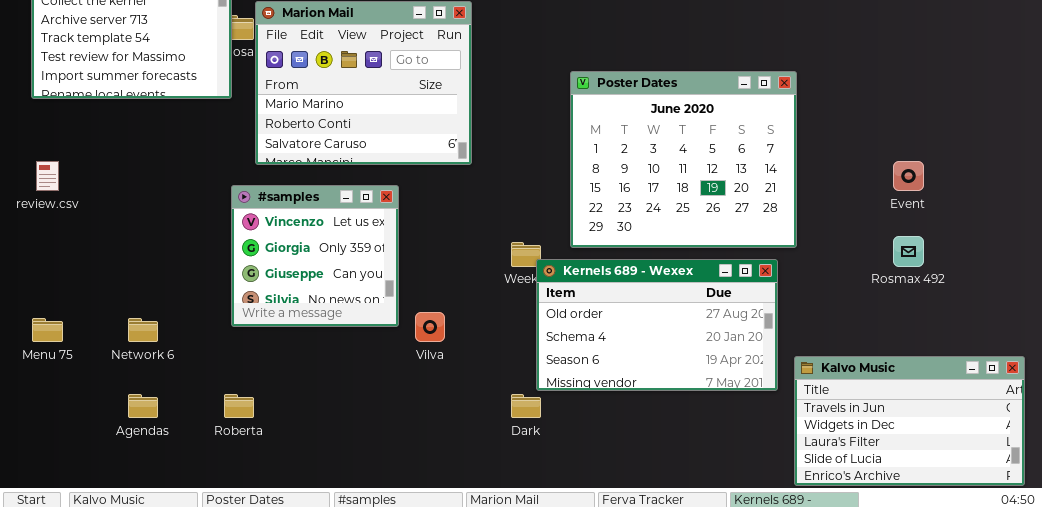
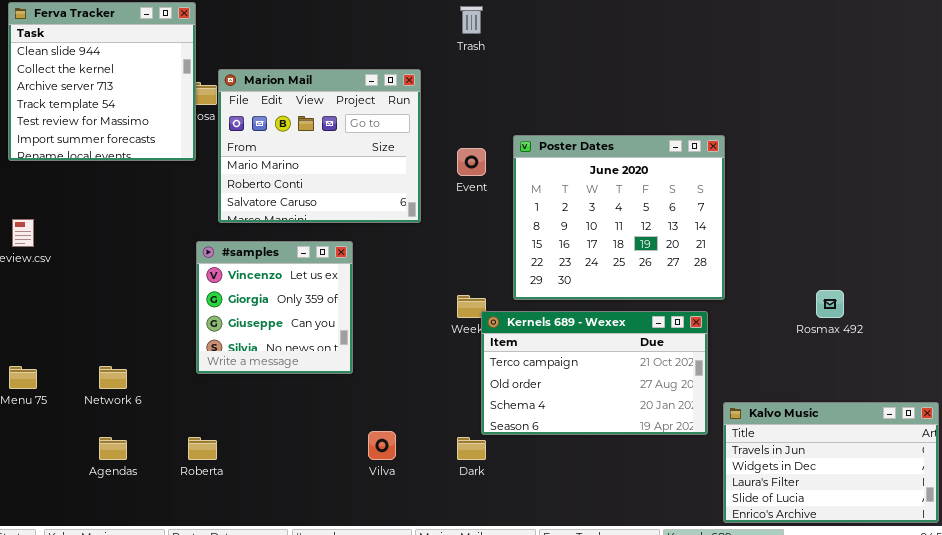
Event: [893,161,924,191] -> [457,148,486,176], moved
Kernels 689 - Wexex: [536,259,778,391] -> [481,311,708,435], scrolled up 1 row
Vilva: [415,312,445,342] -> [368,431,396,460], moved

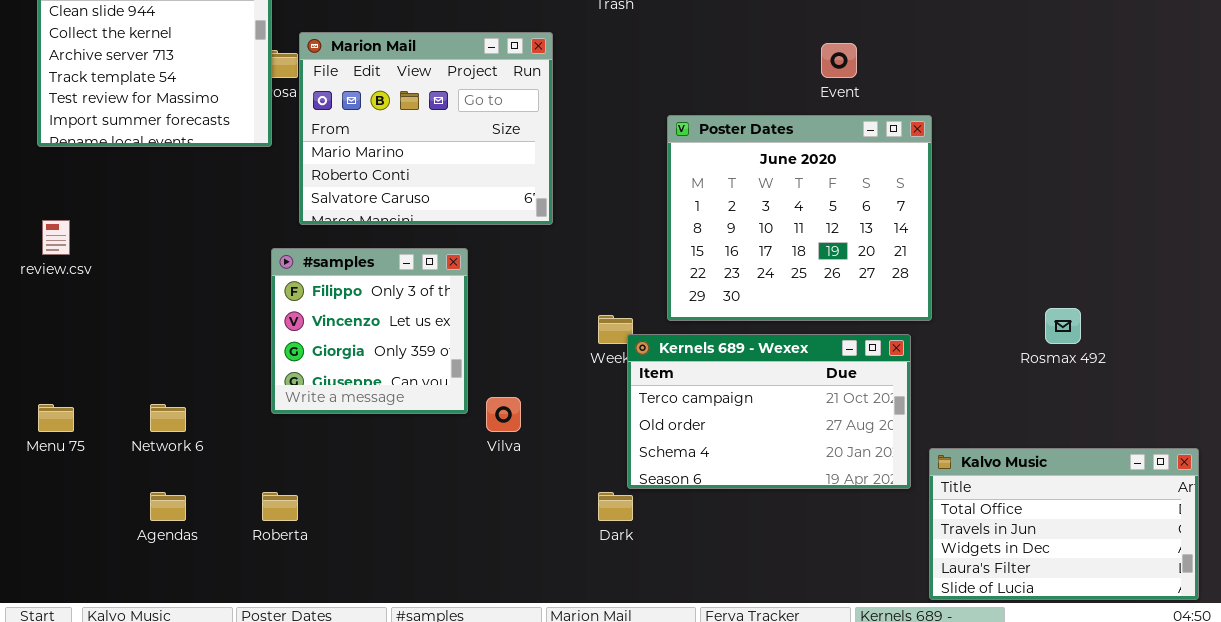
Event: [457,148,486,176] -> [821,43,857,78], moved
#samples: [196,241,353,374] -> [271,248,468,414], scrolled up 1 row
Kalvo Music: [723,402,939,523] -> [929,448,1199,600], scrolled up 1 row
Vilva: [368,431,396,460] -> [486,397,521,432], moved

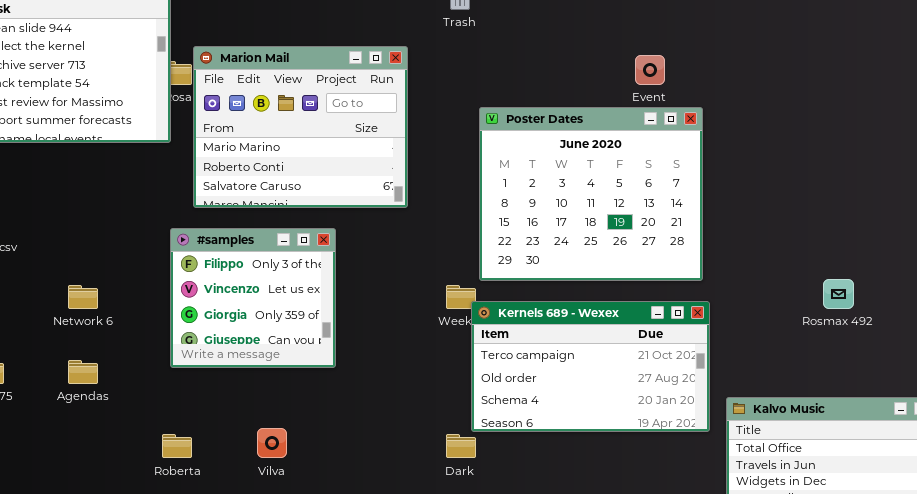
Poster Dates: [667,115,932,321] -> [479,107,703,281], moved
Vilva: [486,397,521,432] -> [257,428,287,458], moved
Network 6: [150,404,186,432] -> [68,285,98,309], moved
Agendas: [150,492,186,521] -> [68,360,98,384], moved

